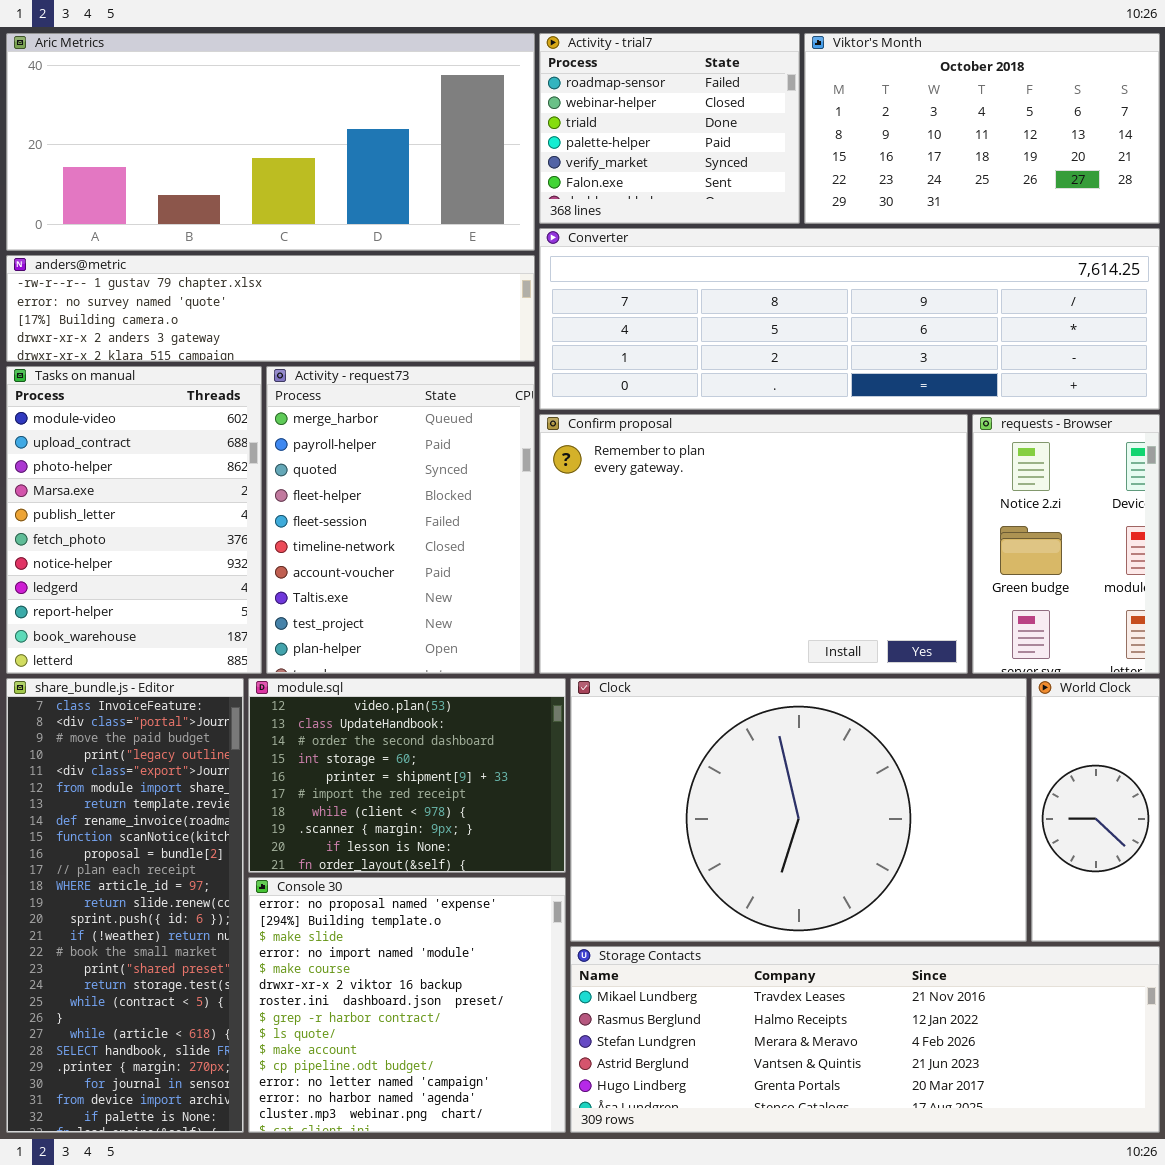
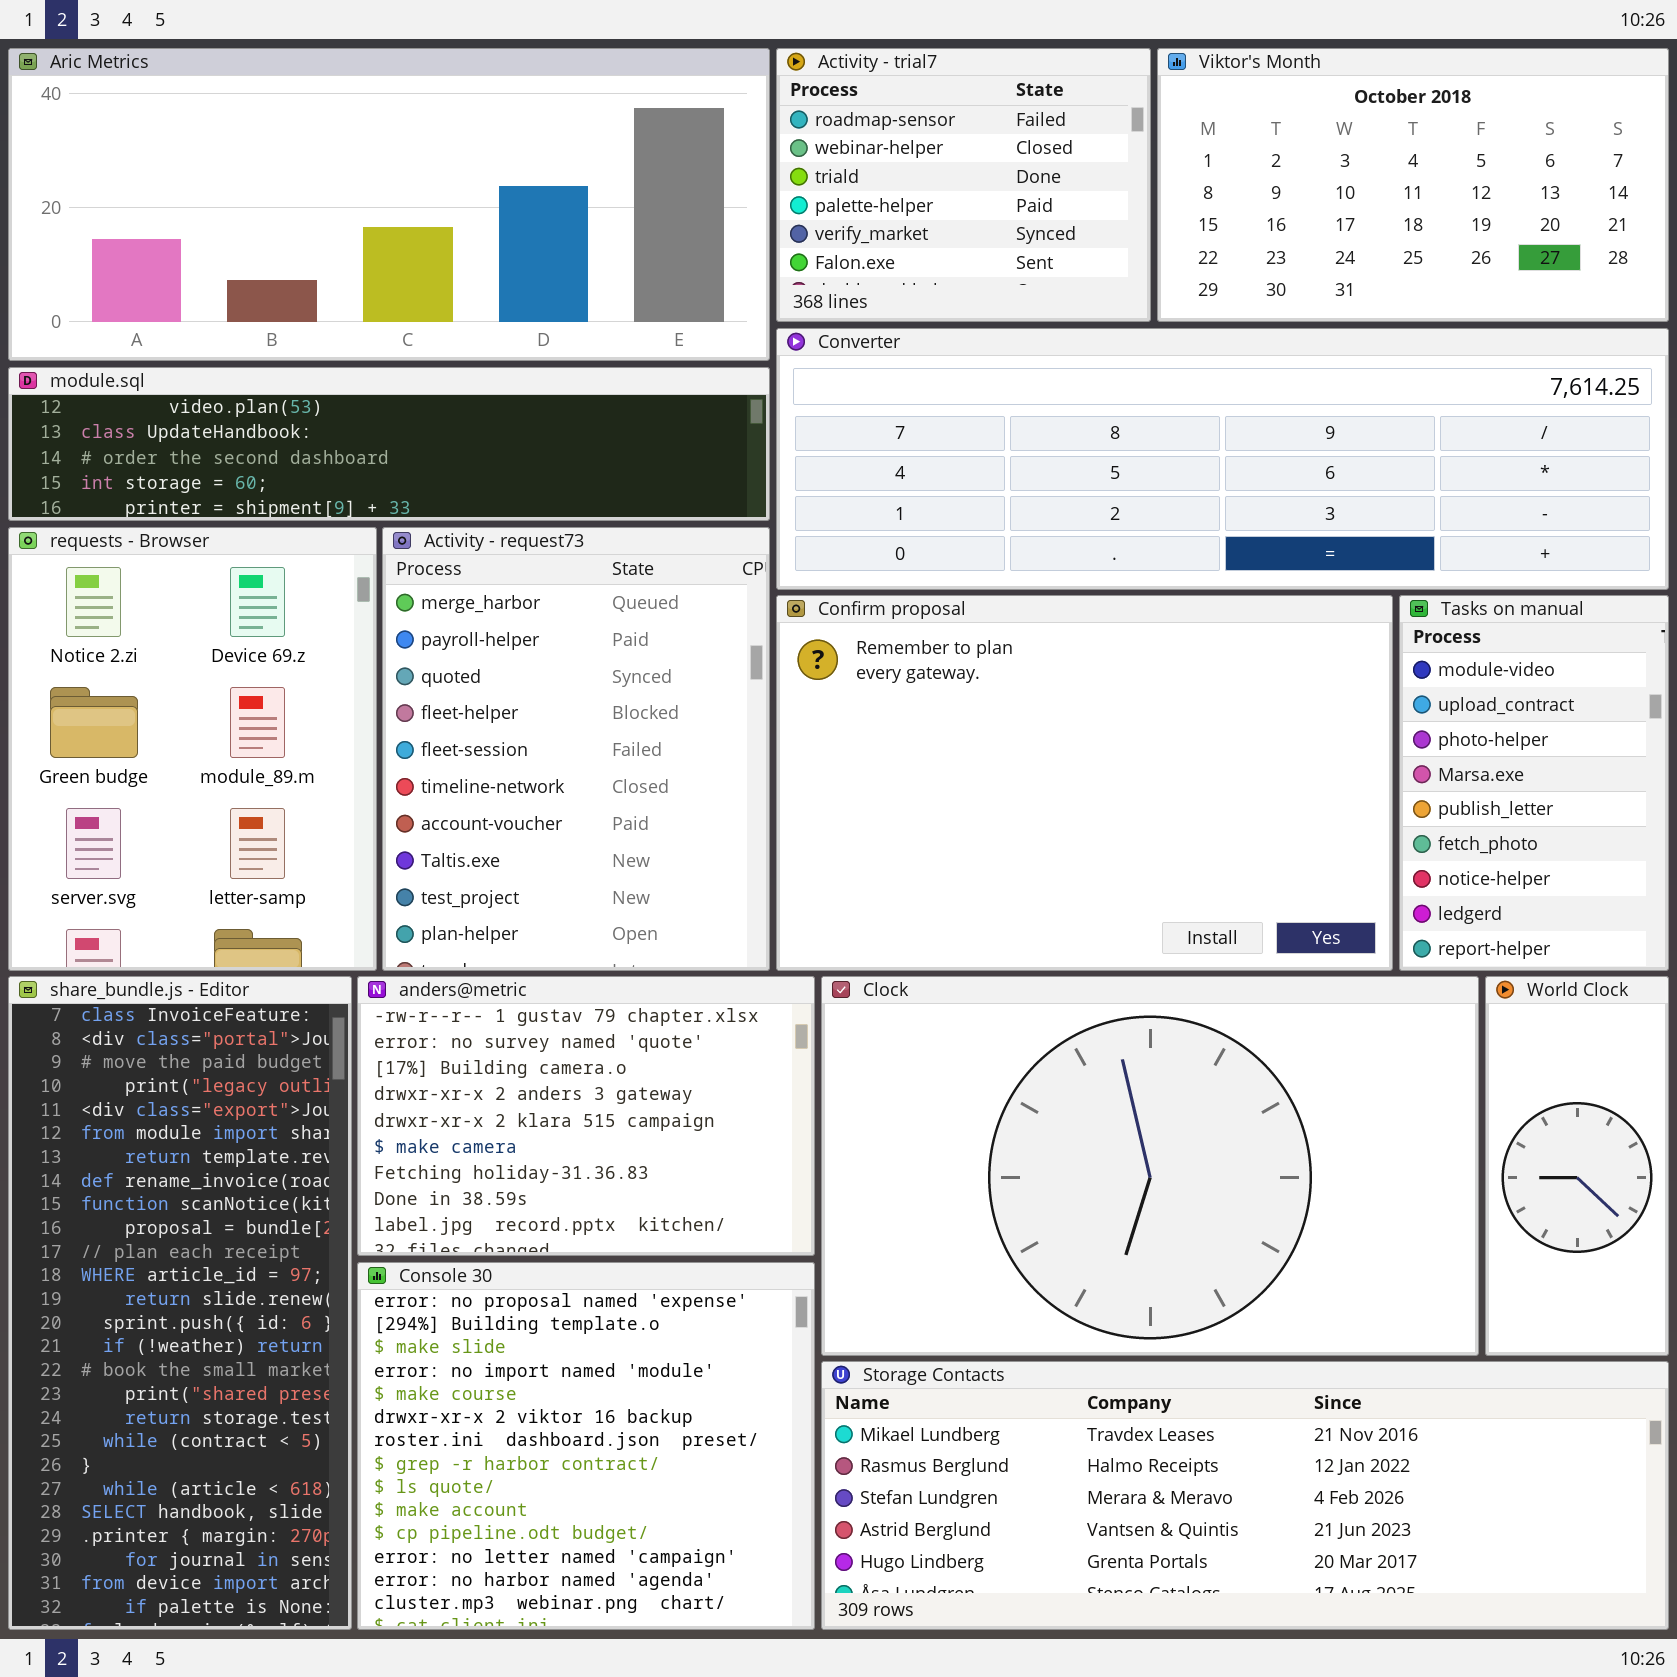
anders@metric: [6,255,535,362] -> [357,976,815,1256], moved, resized
Tasks on manual: [6,366,262,674] -> [1399,595,1669,971], moved, resized
requests - Browser: [972,414,1160,674] -> [8,527,377,971], moved, resized
module.sql: [248,678,566,873] -> [8,367,770,521], moved, resized

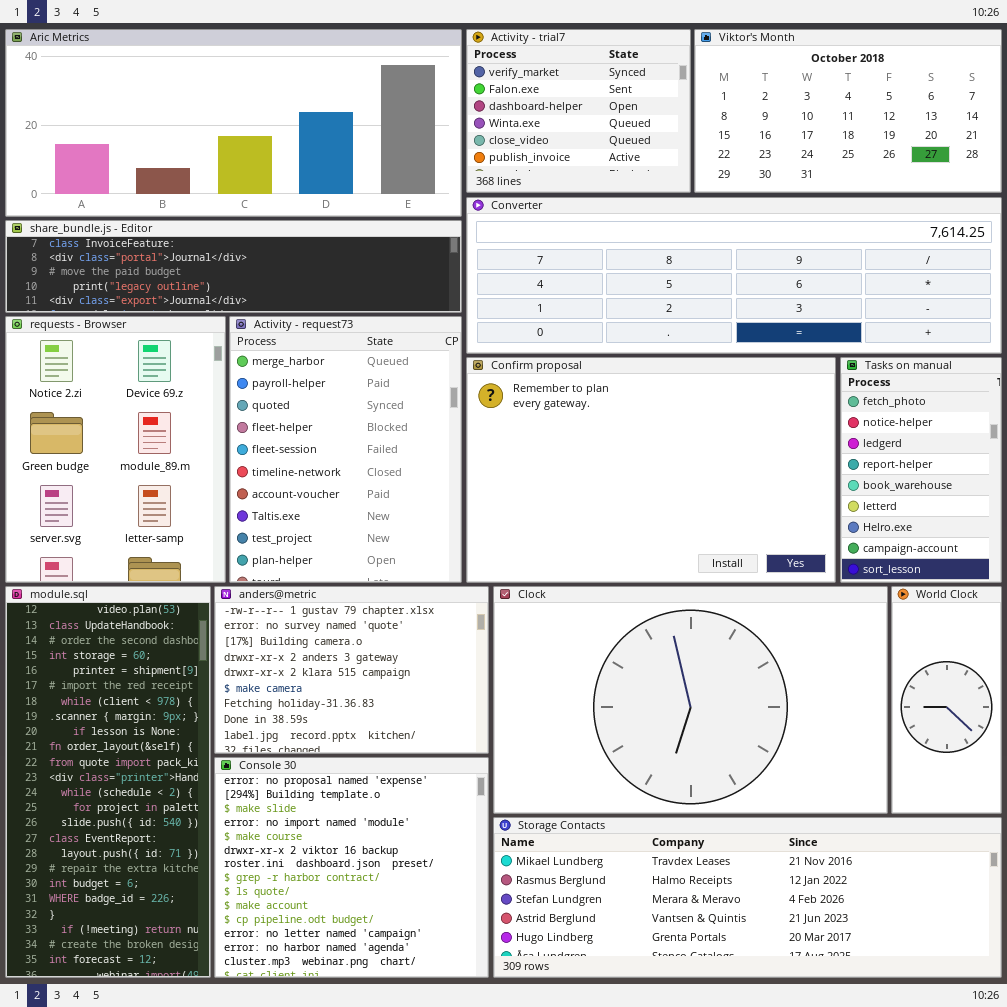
Activity - trial7: [776,48,1151,322] -> [466,29,691,193], scrolled down 4 rows
module.sql: [8,367,770,521] -> [5,586,211,978], moved, resized
Tasks on manual: [1399,595,1669,971] -> [840,357,1002,583], scrolled down 5 rows
share_bundle.js - Editor: [8,976,352,1630] -> [5,220,462,313], moved, resized

